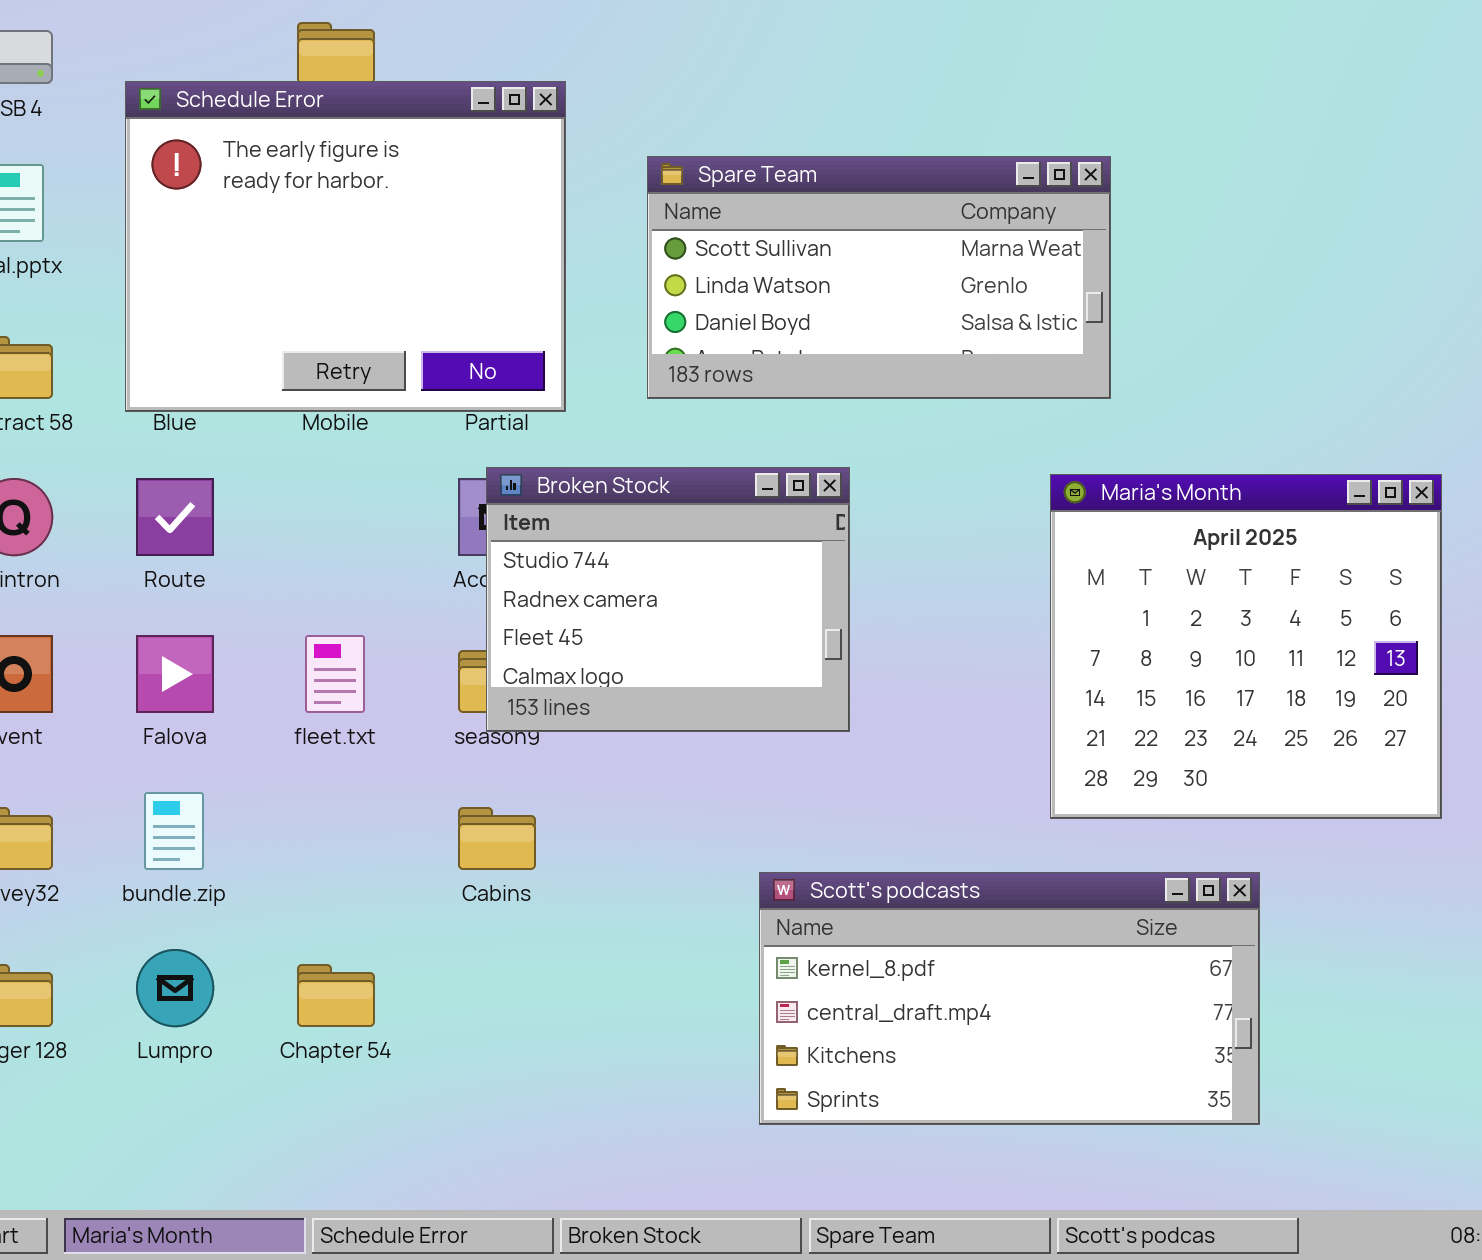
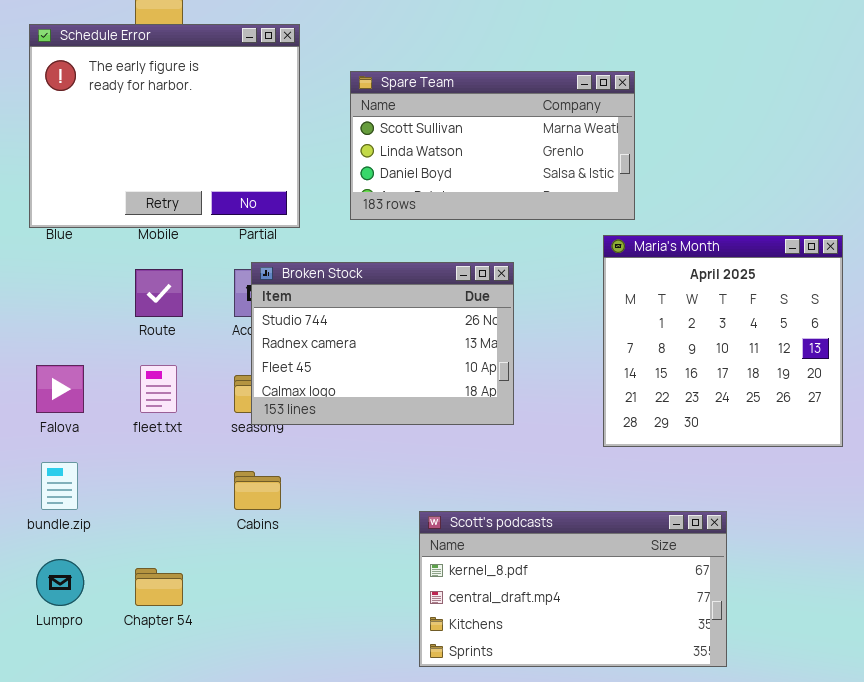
Broken Stock: [486,467,850,732] -> [251,262,514,425], resized
Maria's Month: [1050,474,1442,819] -> [603,235,843,447], moved
Route: [136,478,214,556] -> [135,269,183,317], moved

